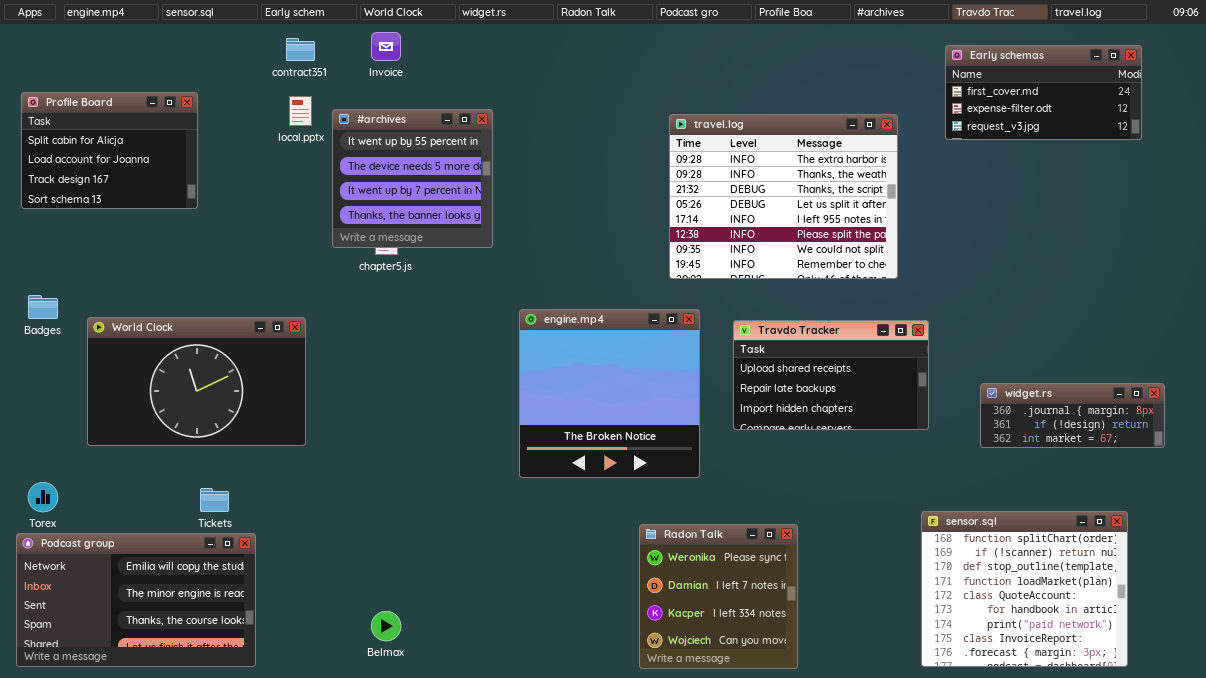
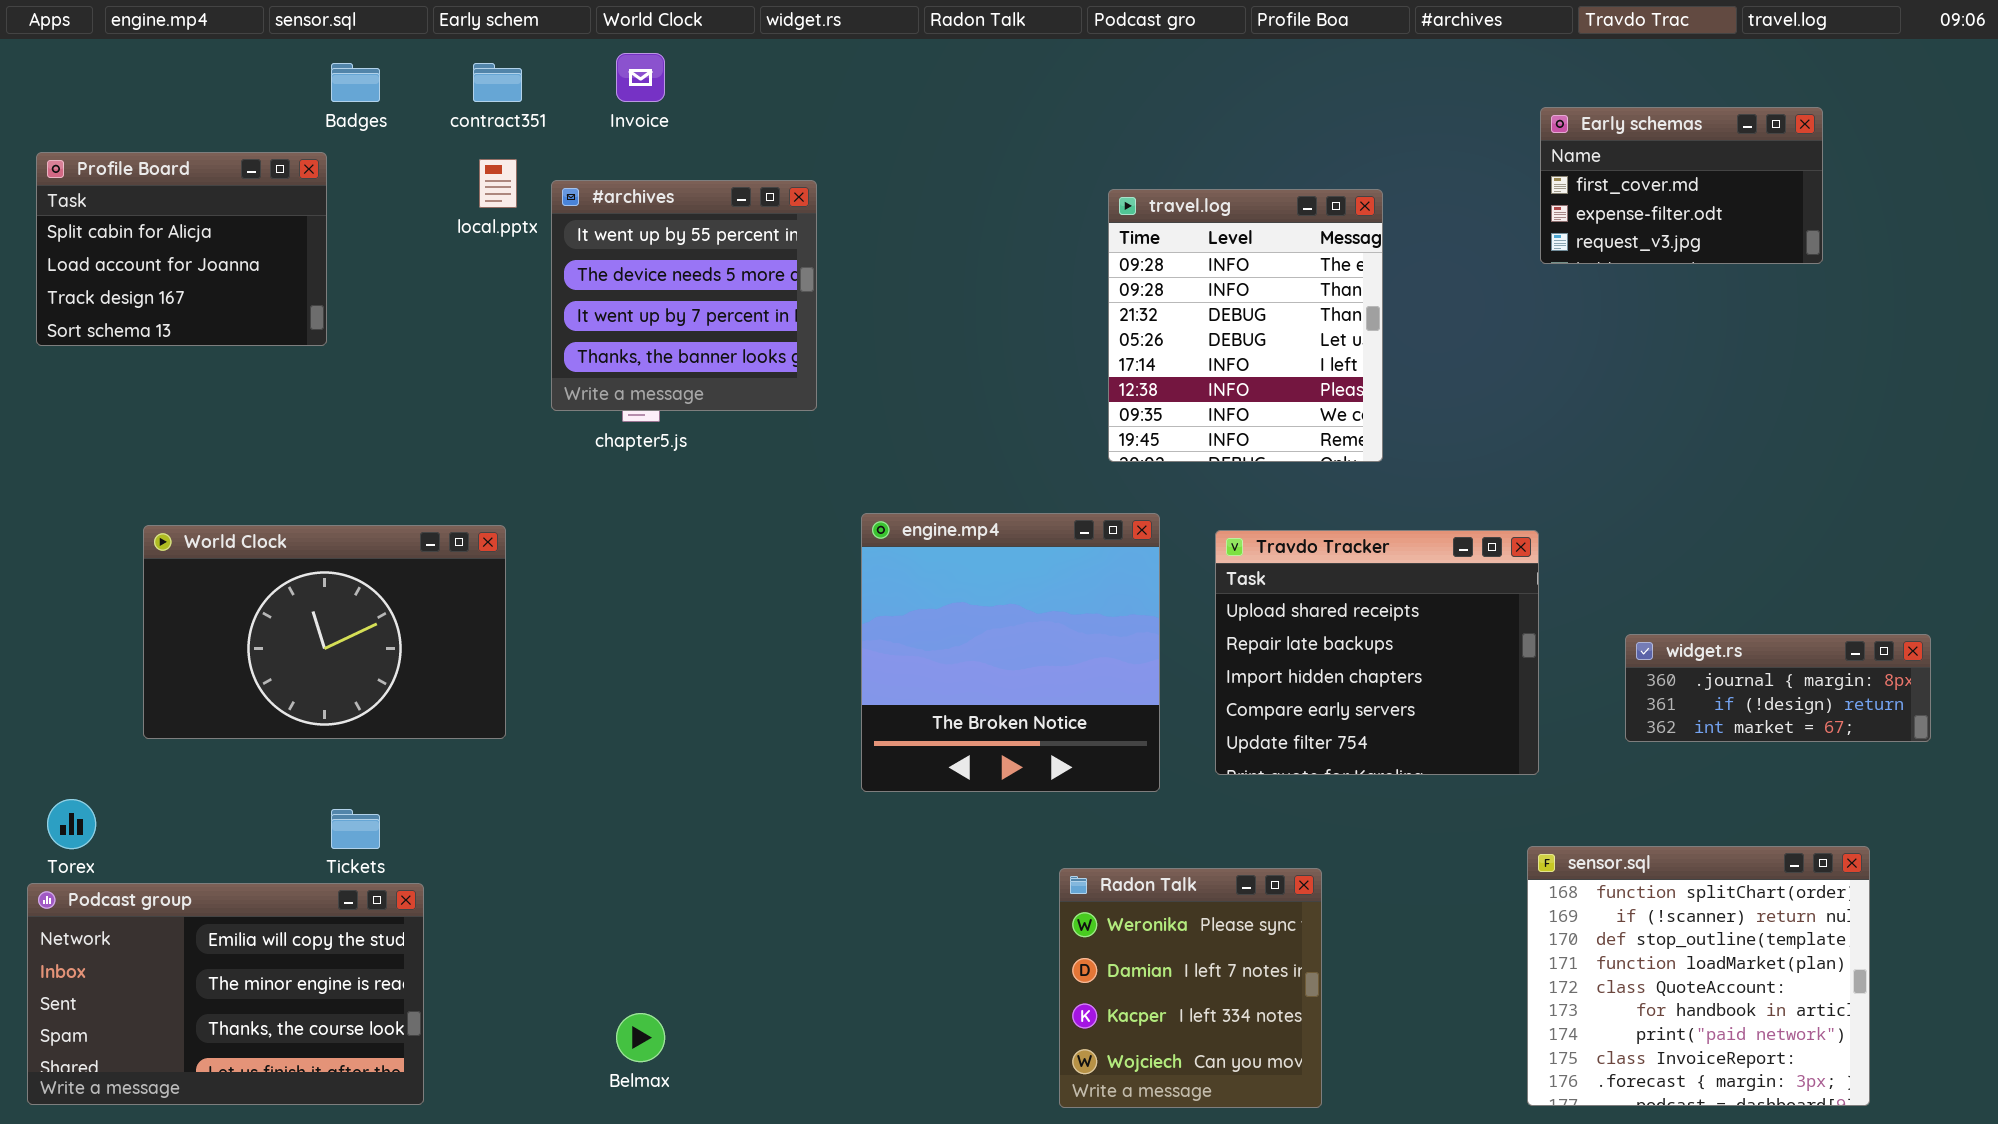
Early schemas: [945,45,1142,140] -> [1540,107,1823,264], moved, resized
travel.log: [669,114,898,279] -> [1108,189,1383,462], resized
Badges: [28,295,58,319] -> [331,63,380,102], moved
Travdo Tracker: [733,320,929,430] -> [1215,530,1539,775], resized

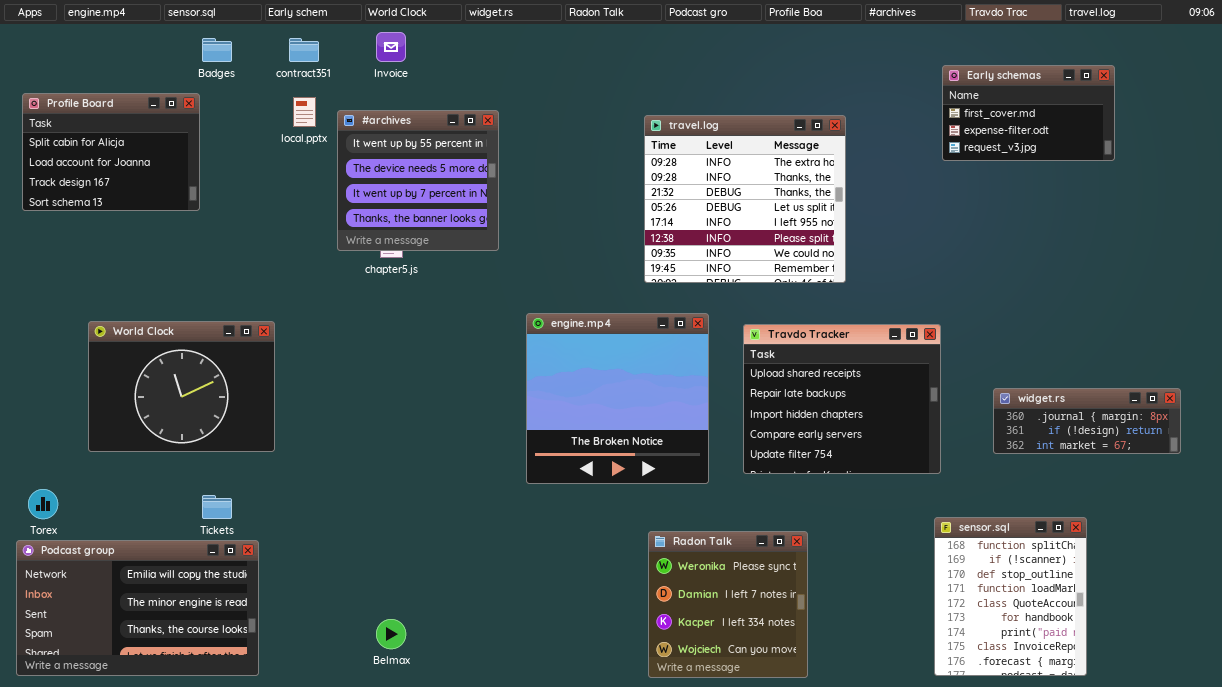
travel.log: [1108,189,1383,462] -> [644,115,846,283], resized
World Clock: [143,525,506,739] -> [88,321,275,452], resized
sensor.sql: [1527,846,1870,1106] -> [934,517,1087,676], resized

